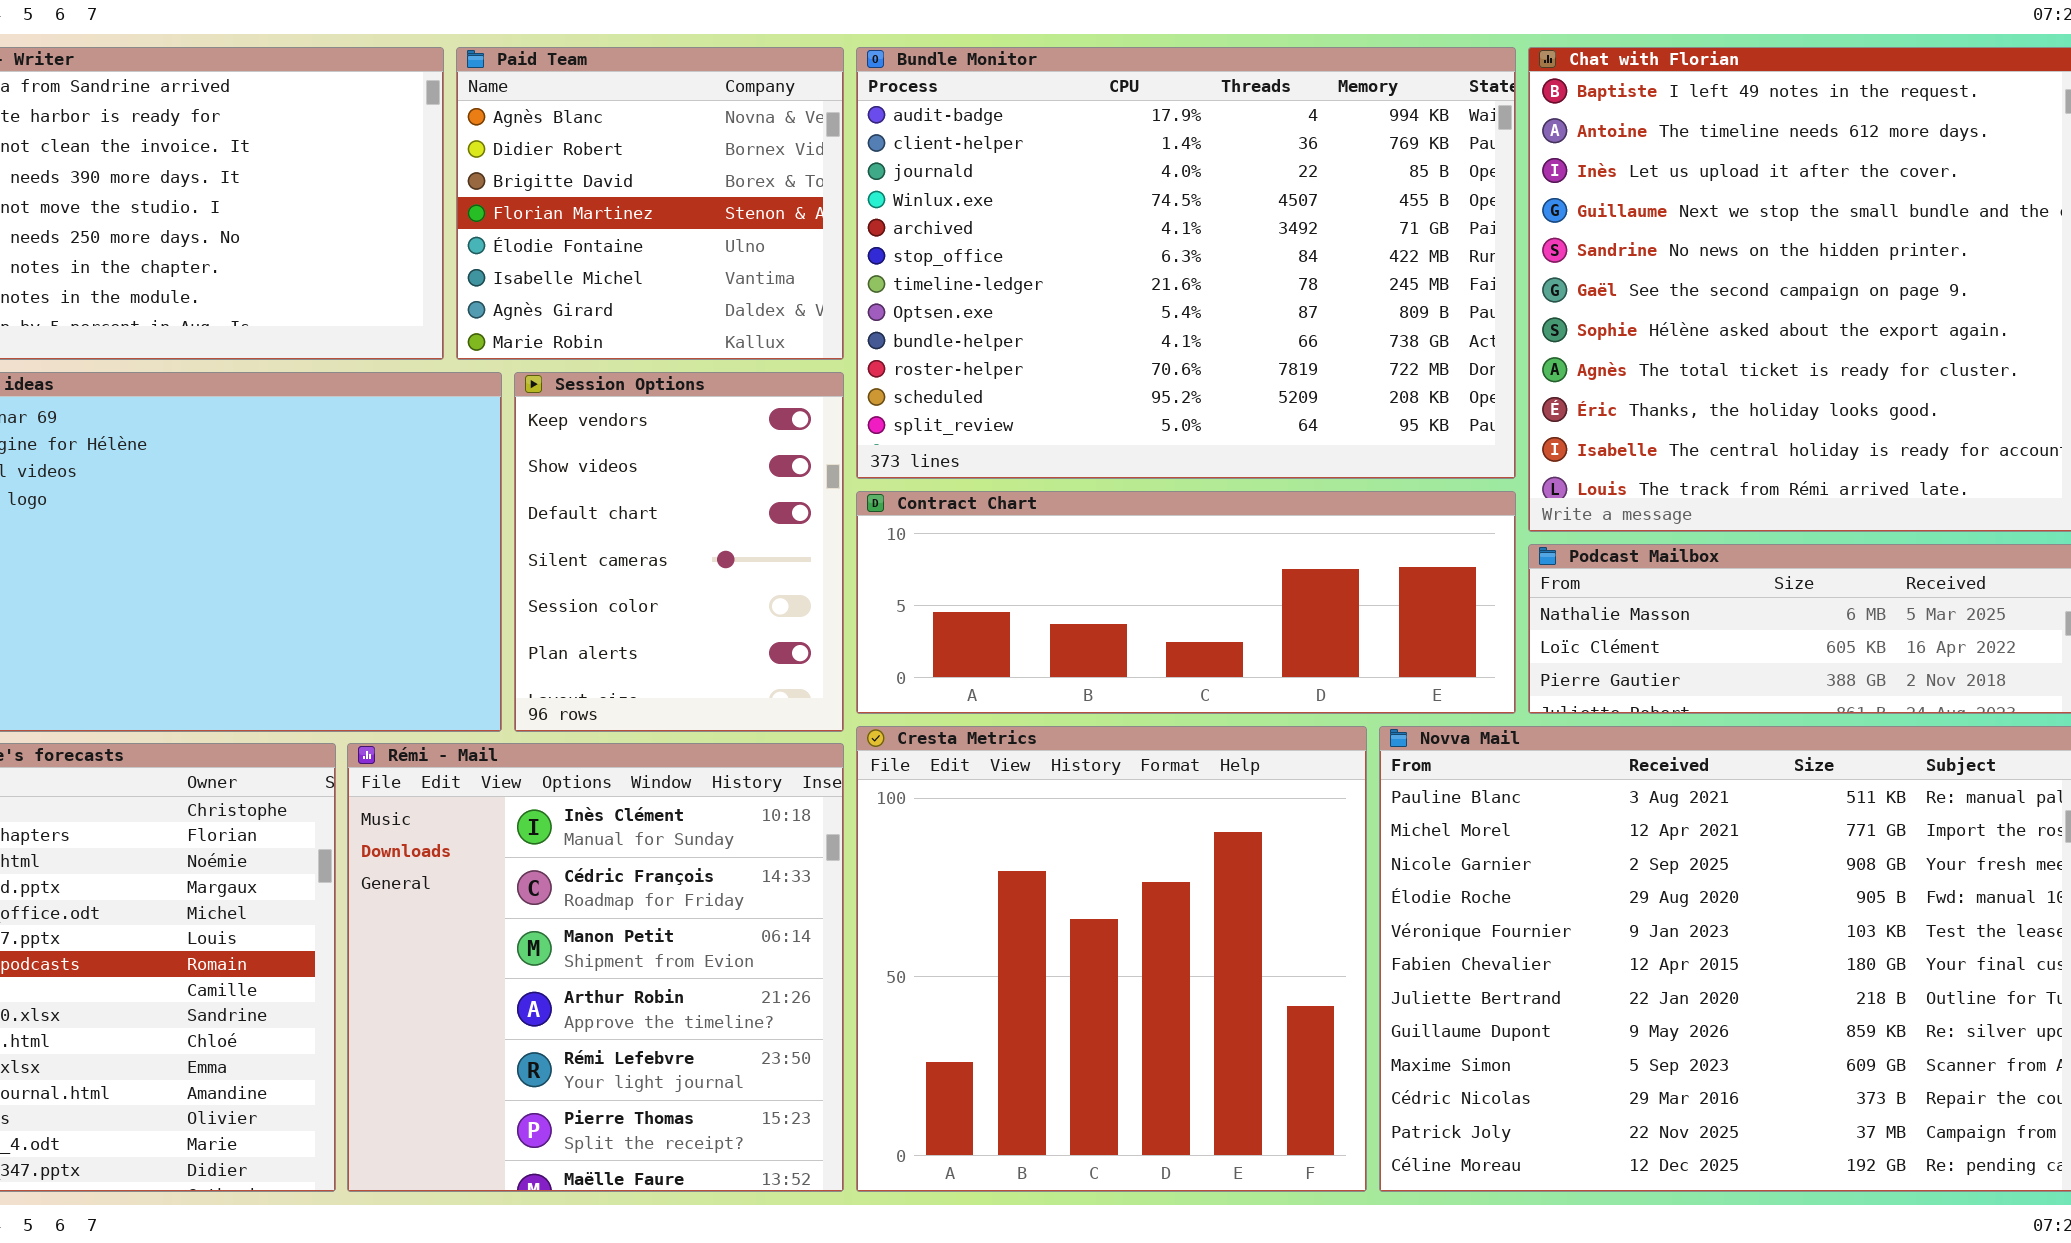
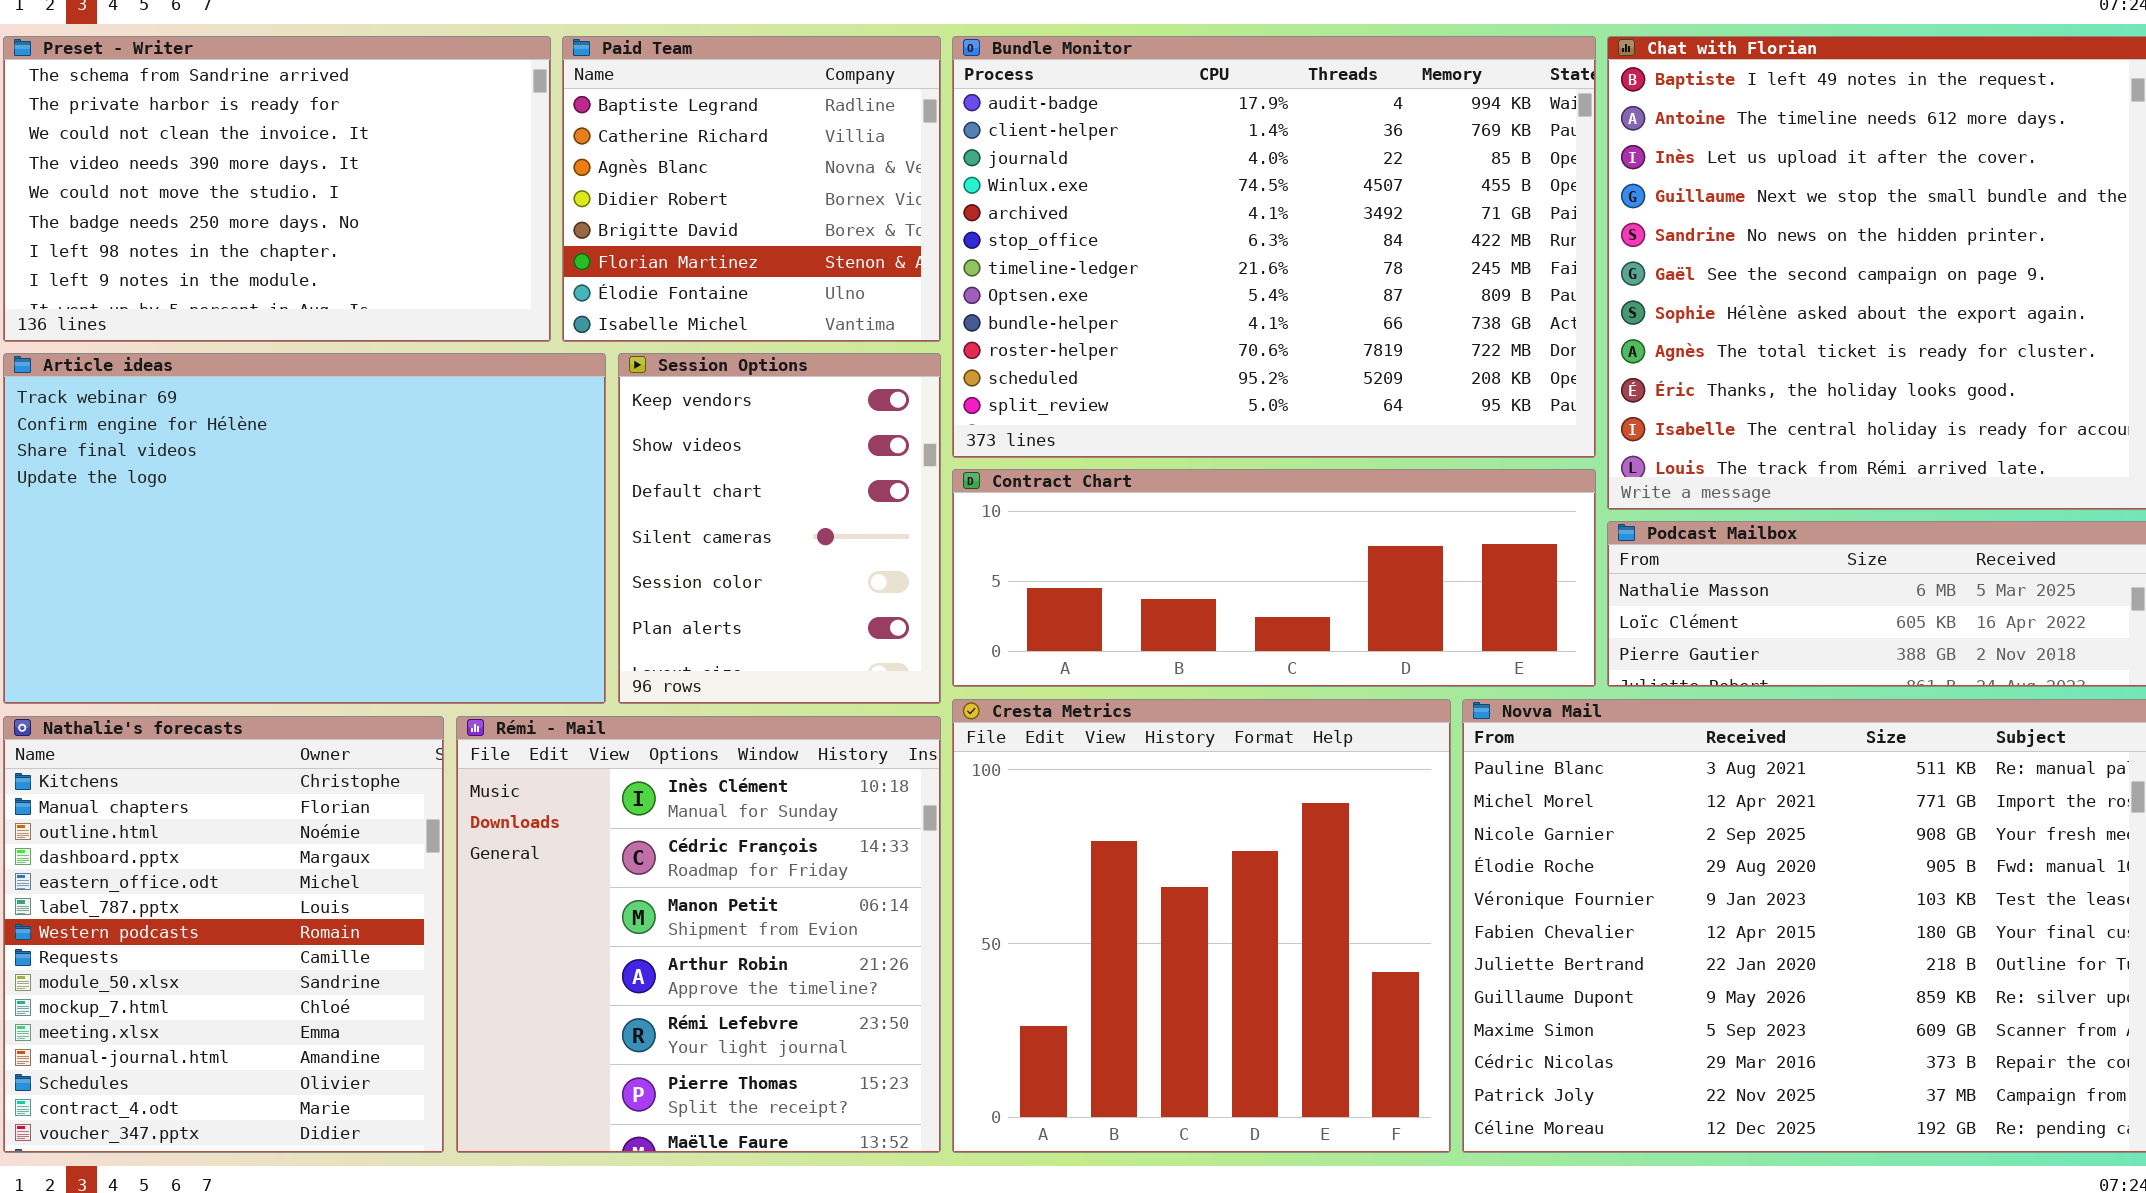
Paid Team: [456,47,844,360] -> [562,36,941,342], scrolled up 2 rows

